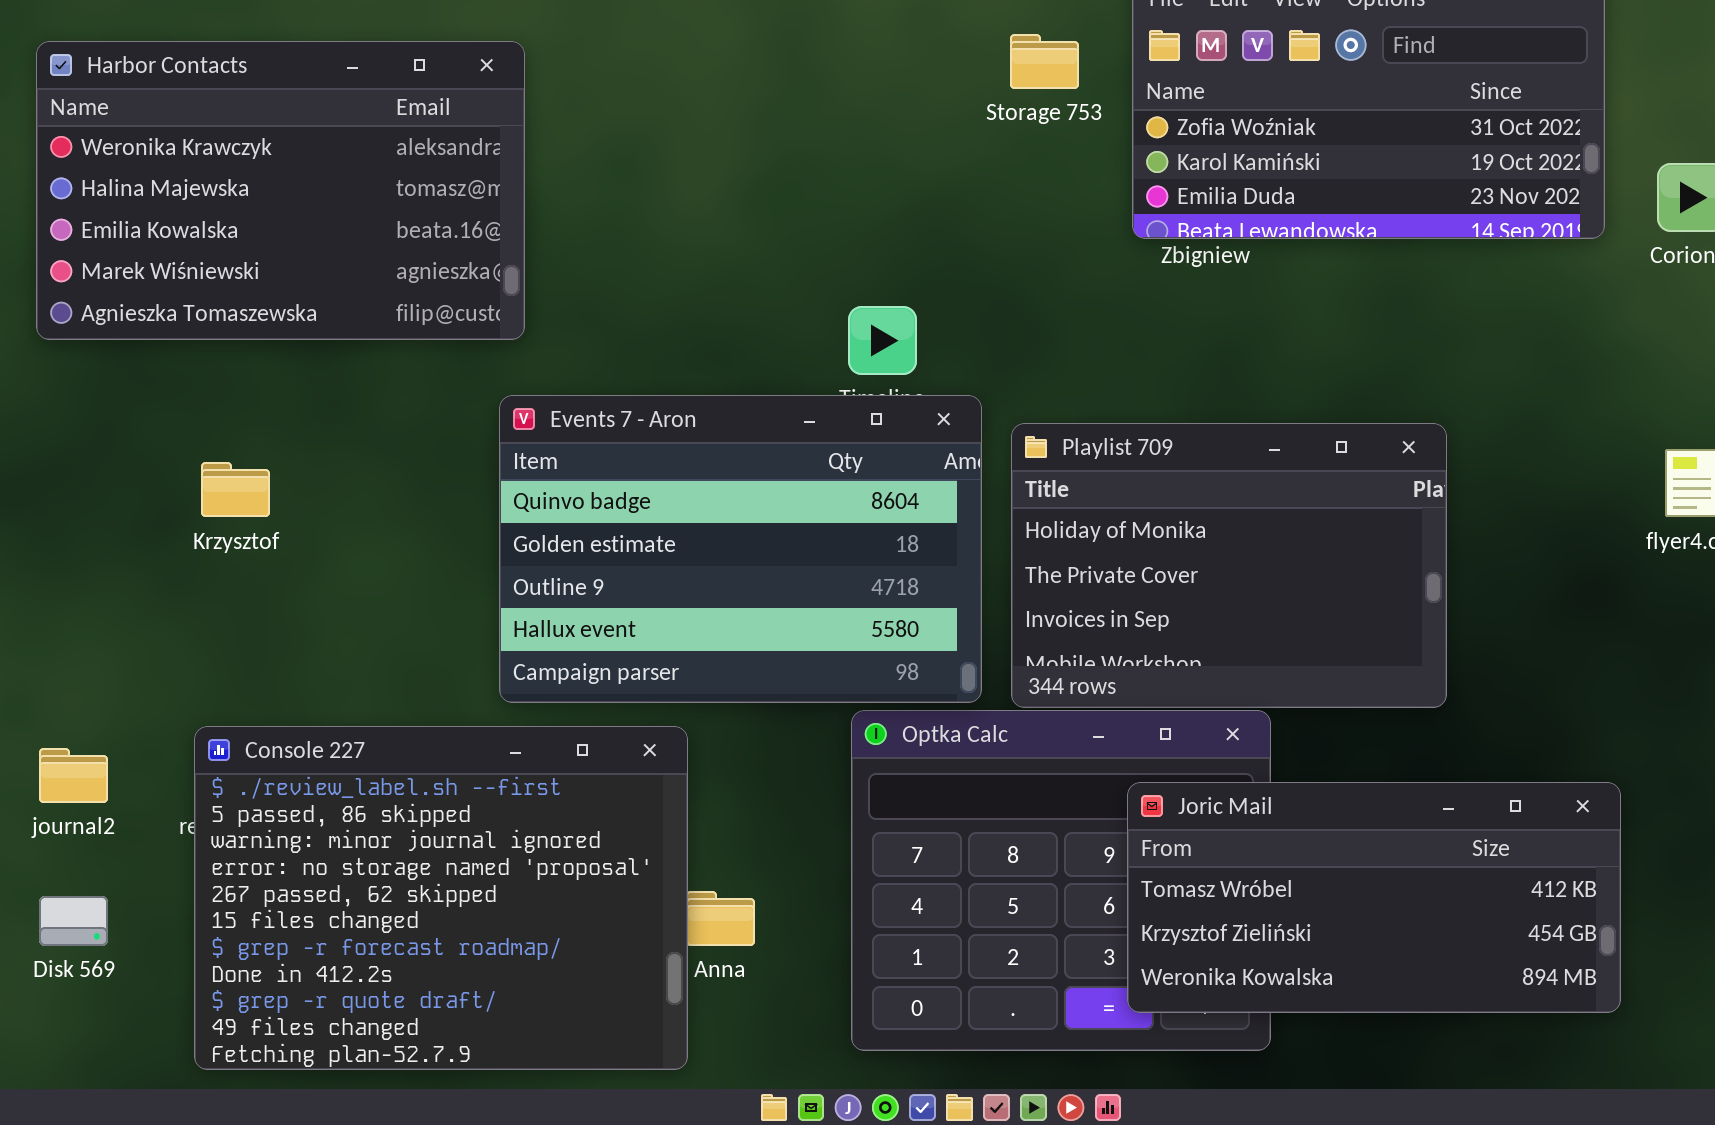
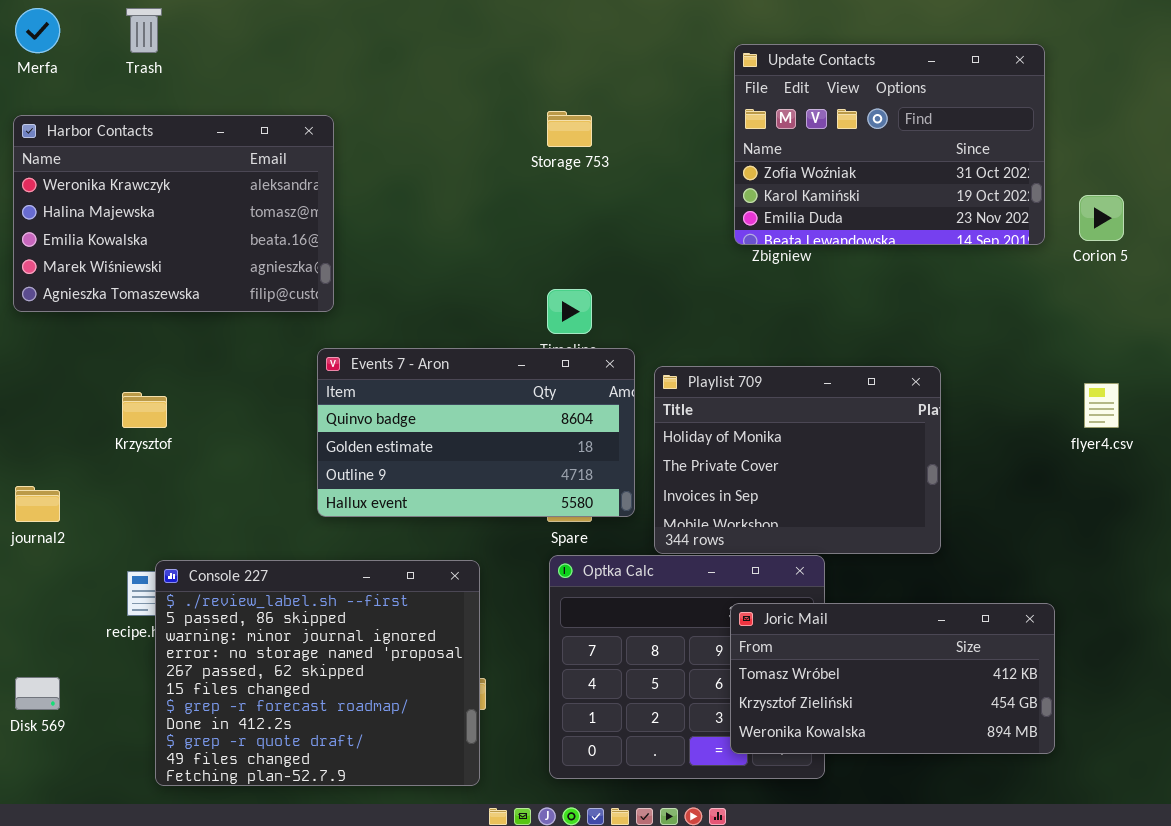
Storage 753: [1010,34,1079,89] -> [547,111,592,147], moved
Events 7 - Aron: [499,395,982,703] -> [317,348,635,517], resized
Console 227: [194,726,688,1070] -> [155,560,480,786], moved
journal2: [39,748,108,803] -> [15,486,60,522], moved

